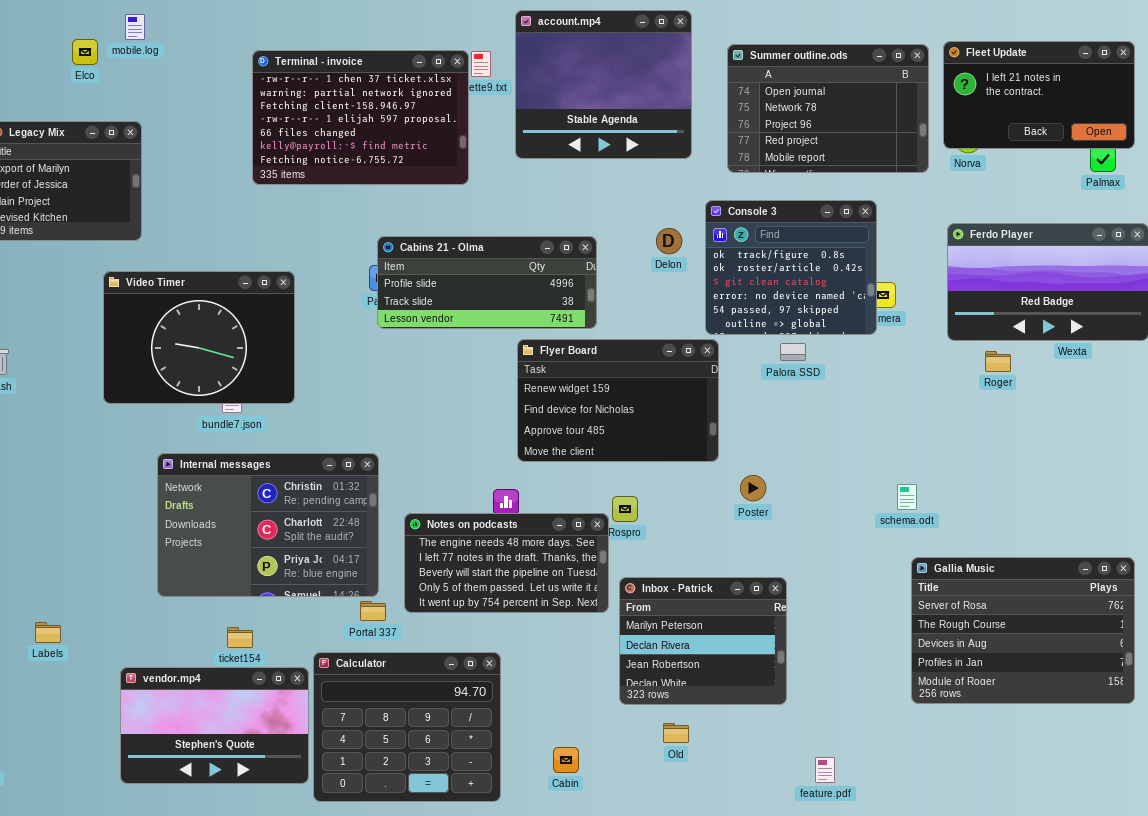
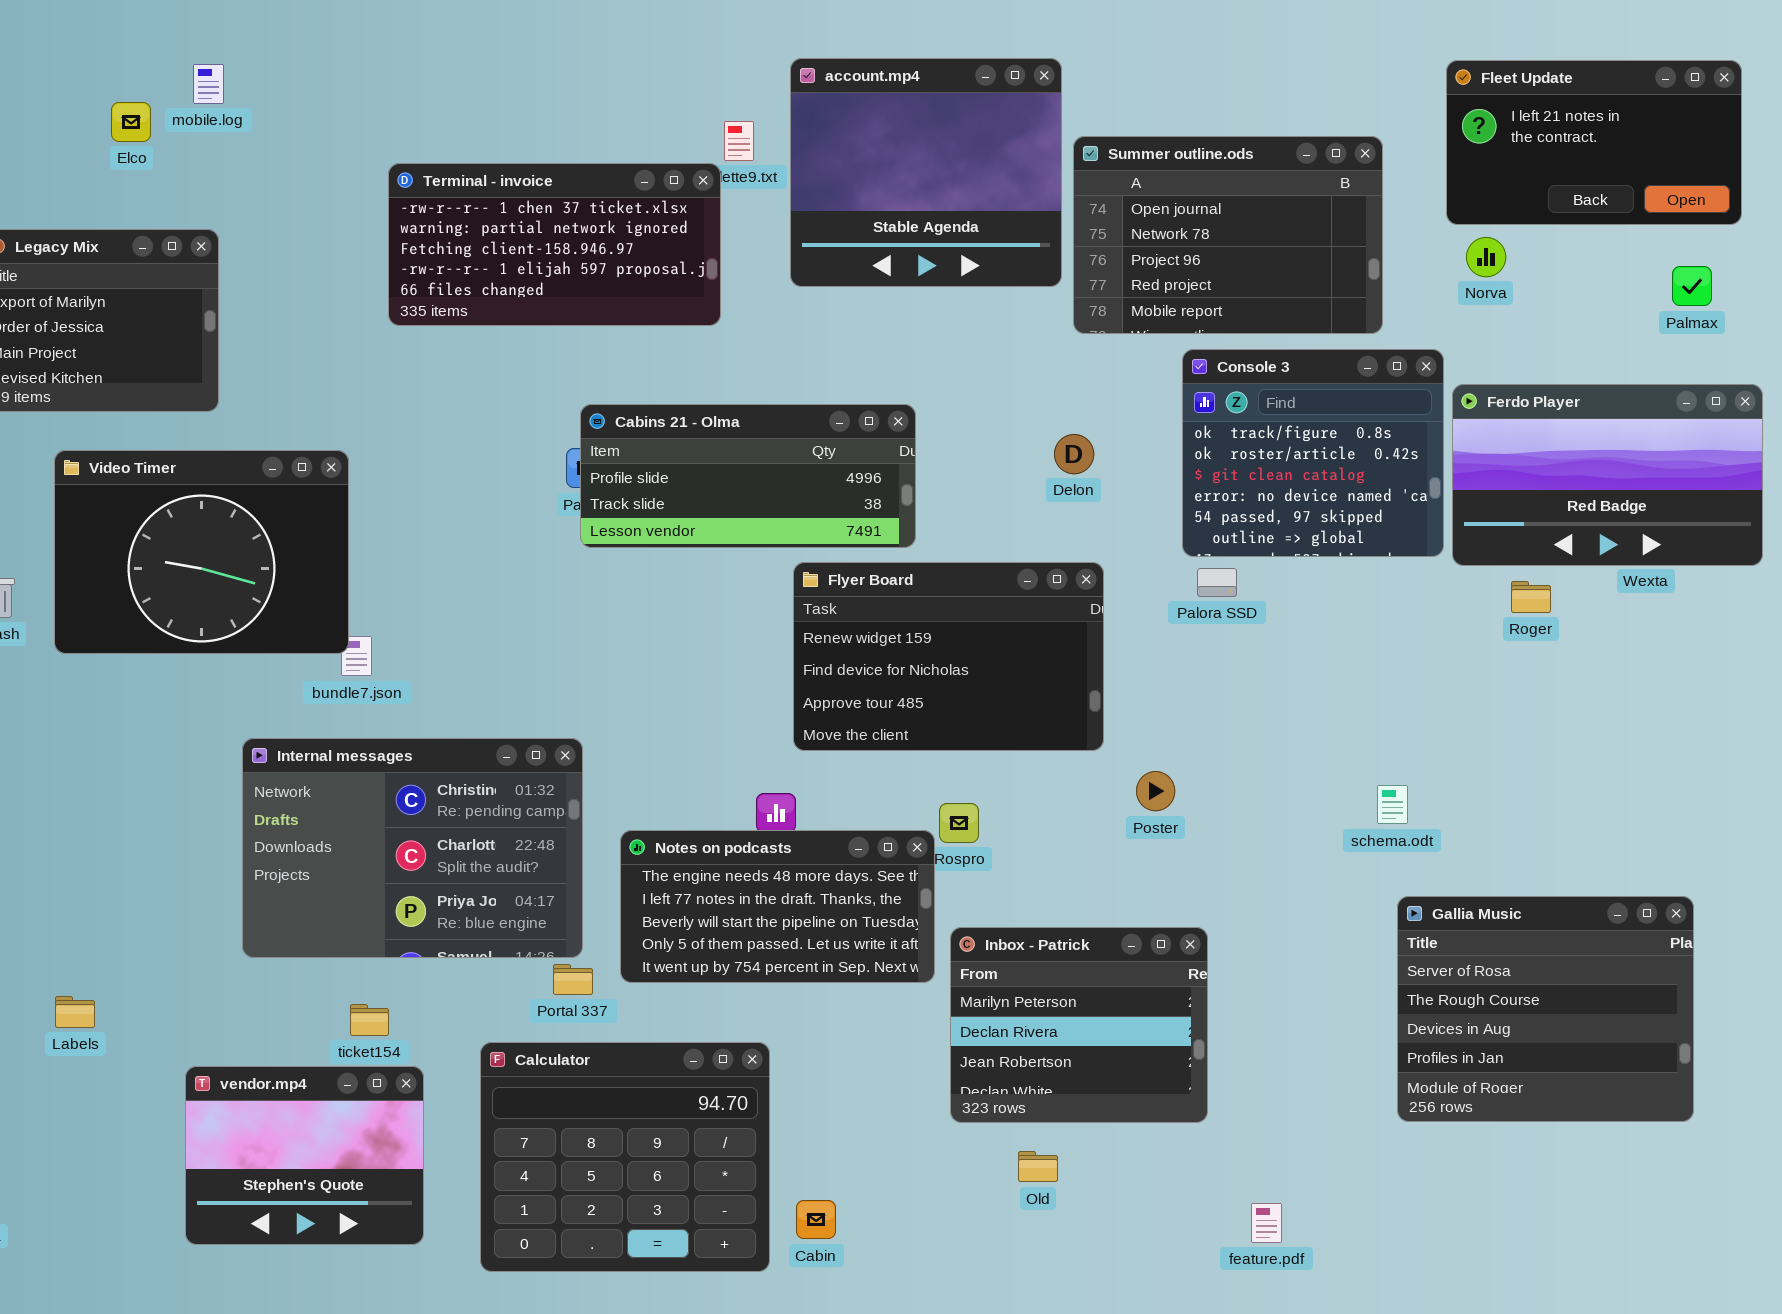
Fleet Update: [943,41,1135,149] -> [1446,60,1742,225], moved
Summer outline.ods: [727,44,929,173] -> [1073,136,1383,334], moved
Terminal - invoice: [252,50,469,185] -> [388,163,721,326], resized
Console 3: [705,200,877,335] -> [1182,349,1444,557], moved
Delon: [656,228,682,254] -> [1054,434,1094,474], moved
Video Timer: [103,271,295,404] -> [54,450,349,654], moved
Gallia Music: [911,557,1135,704] -> [1397,896,1694,1122], resized
vendor.mp4: [120,667,309,784] -> [185,1066,424,1245], resized
Cabin: [553,747,579,773] -> [796,1200,836,1239], moved

